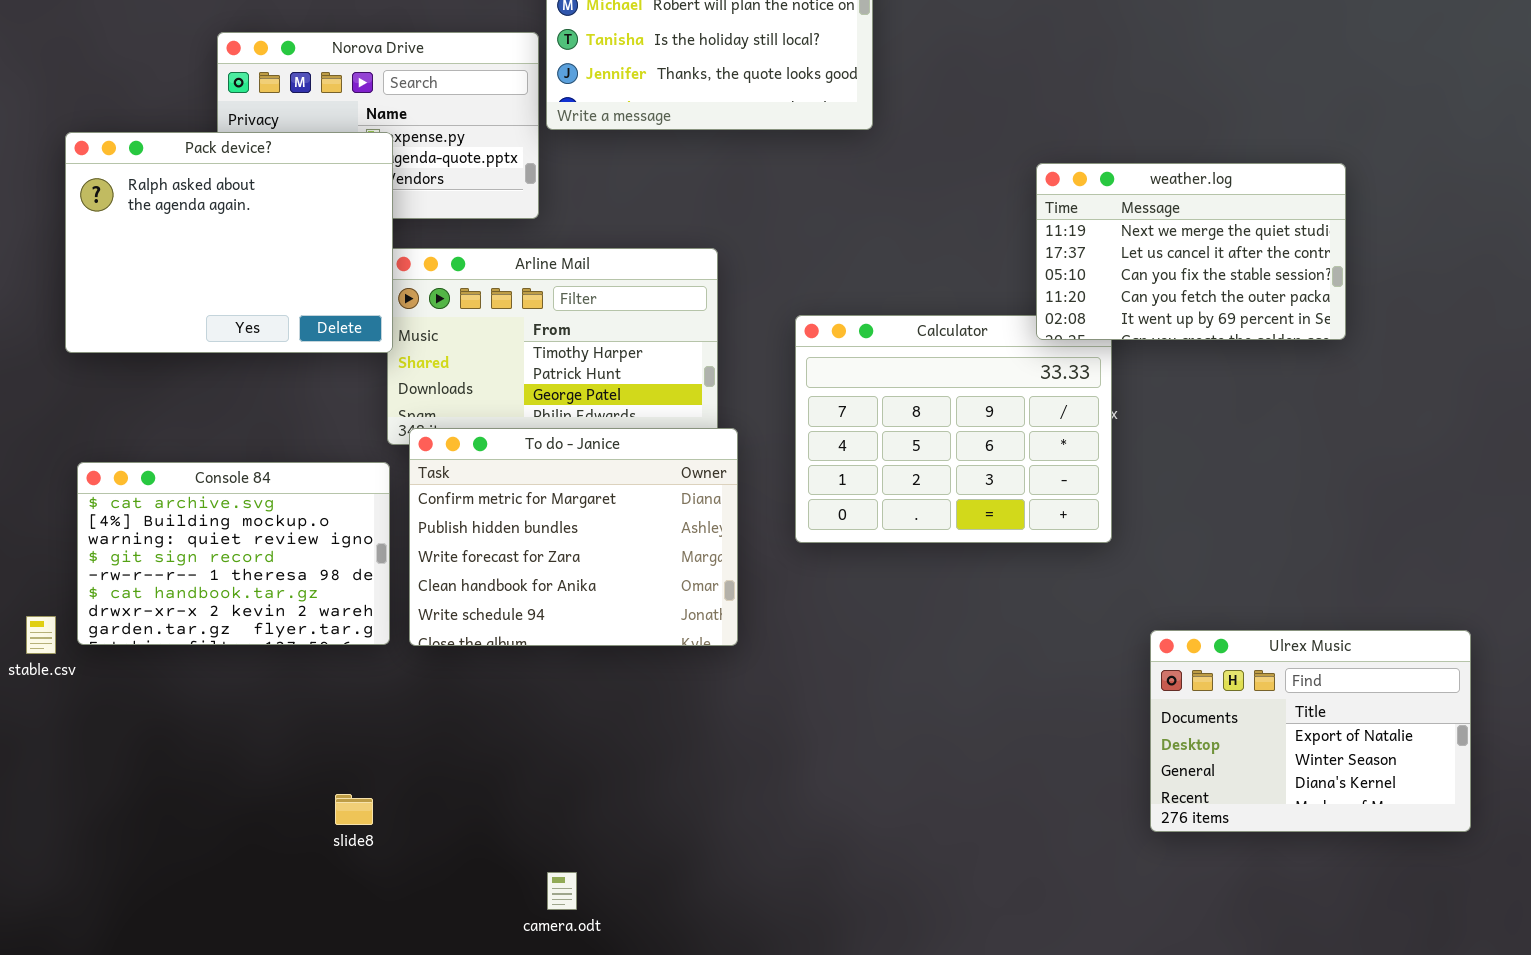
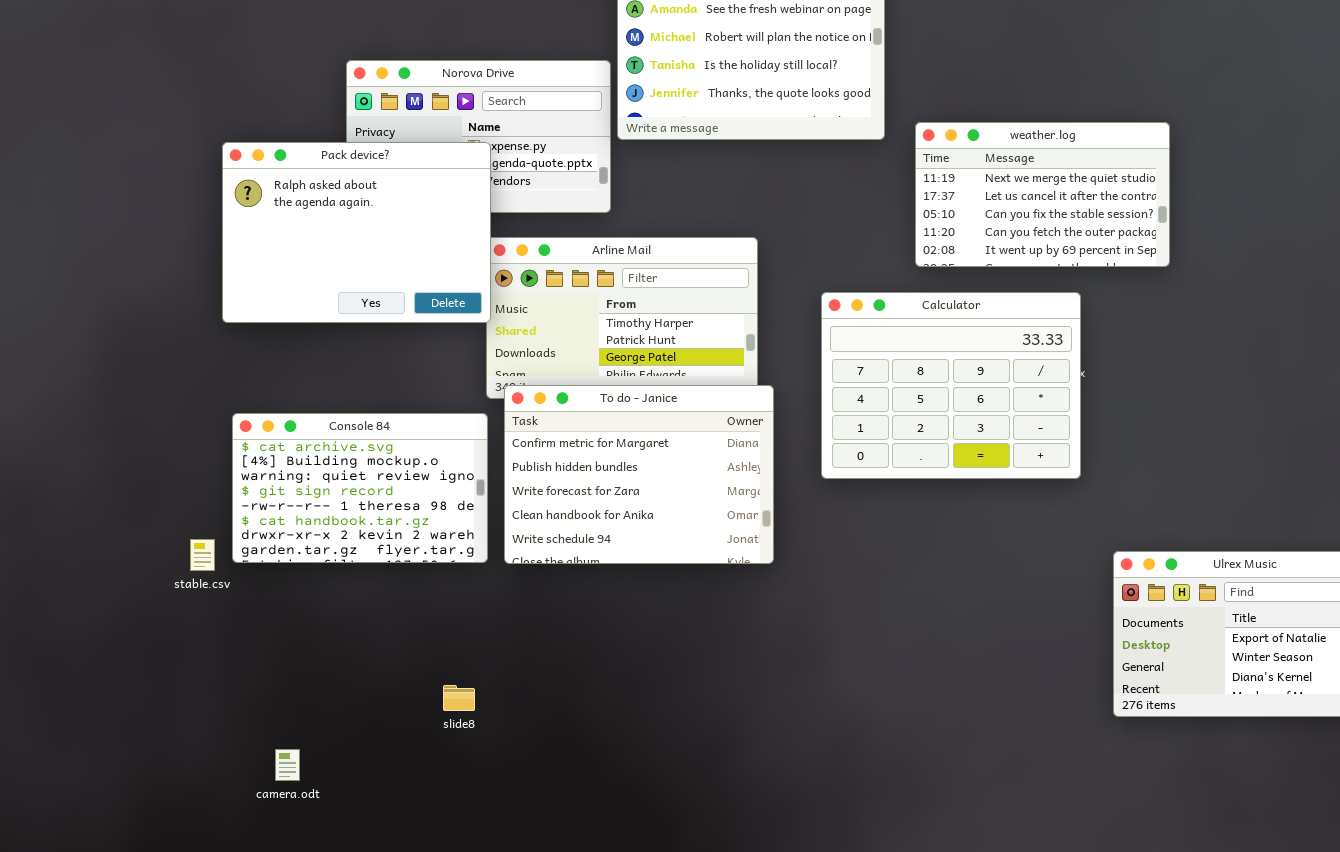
weather.log: [1036,163,1346,340] -> [915,122,1170,267], moved
camera.odt: [547,872,577,910] -> [275,749,300,781], moved

